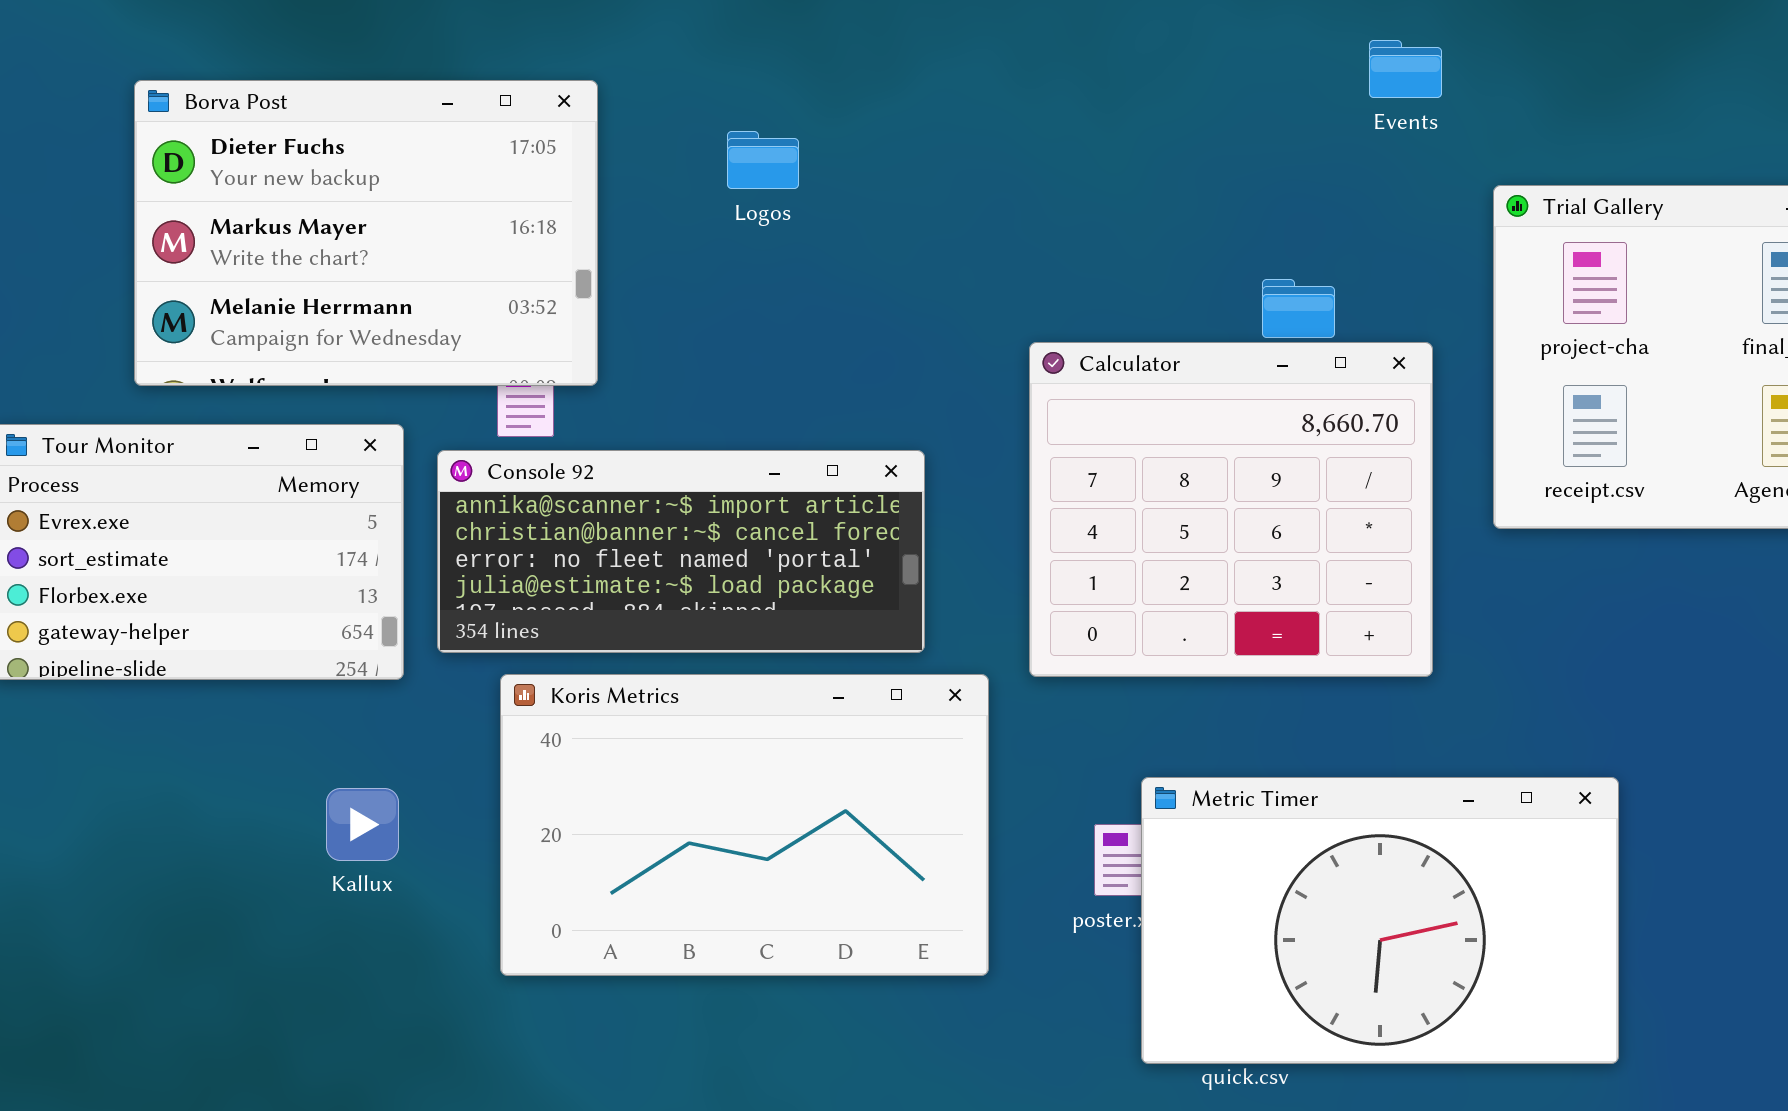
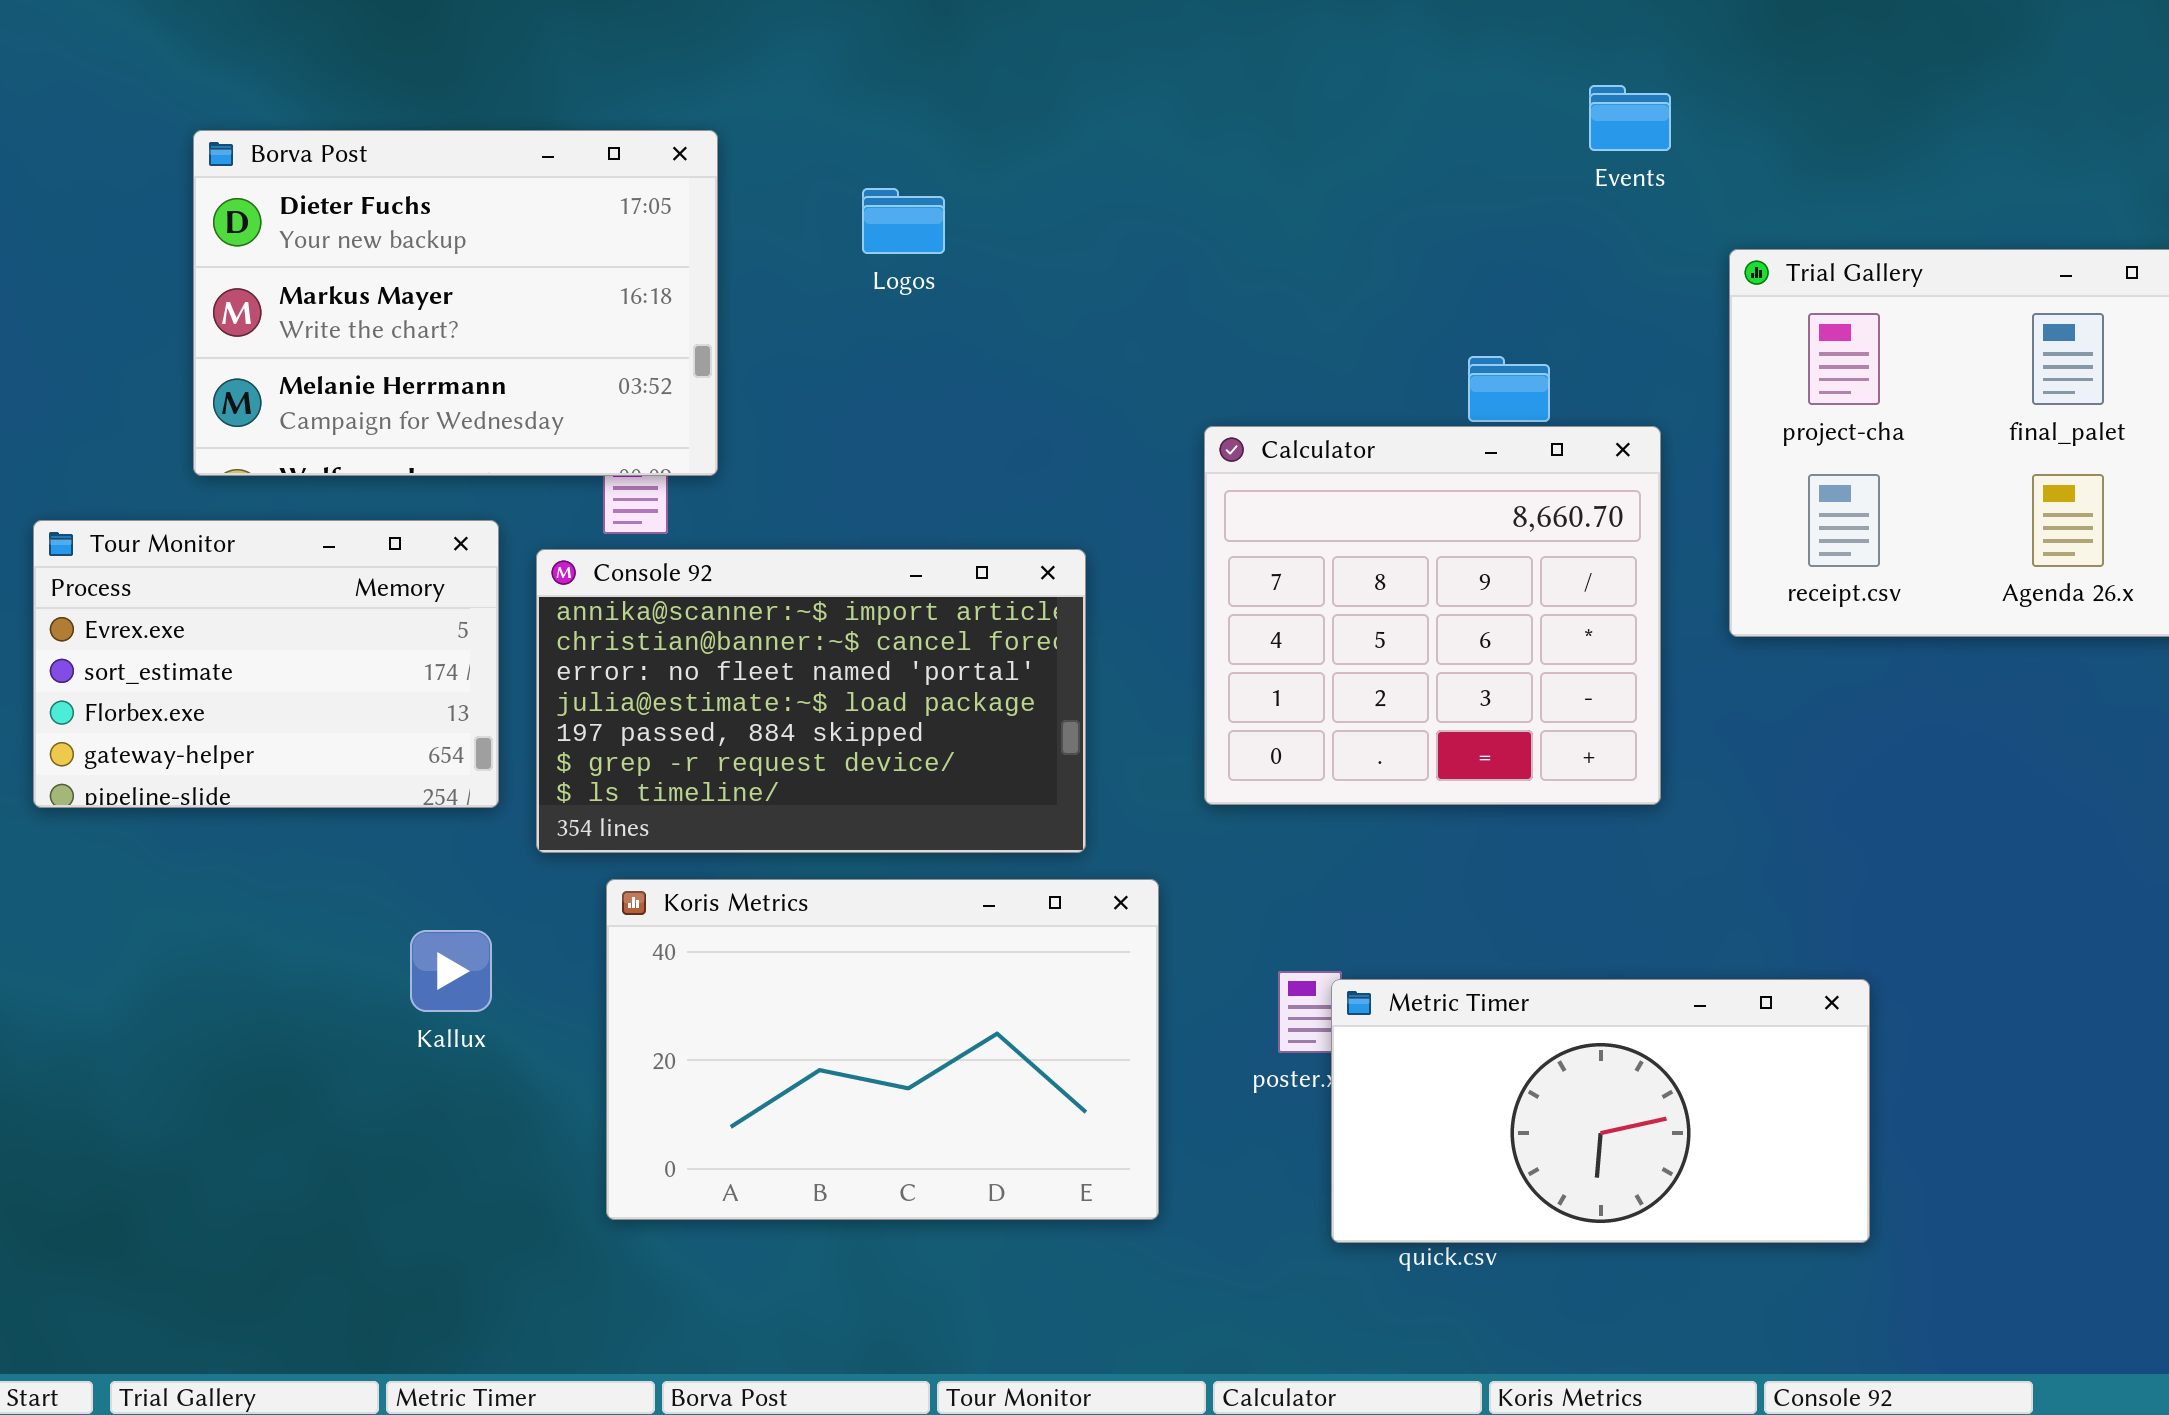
Console 92: [437,450,925,653] -> [536,549,1086,853], resized
Koris Metrics: [500,674,989,976] -> [606,879,1159,1220], moved
Metric Timer: [1141,777,1619,1064] -> [1331,979,1870,1243], resized

